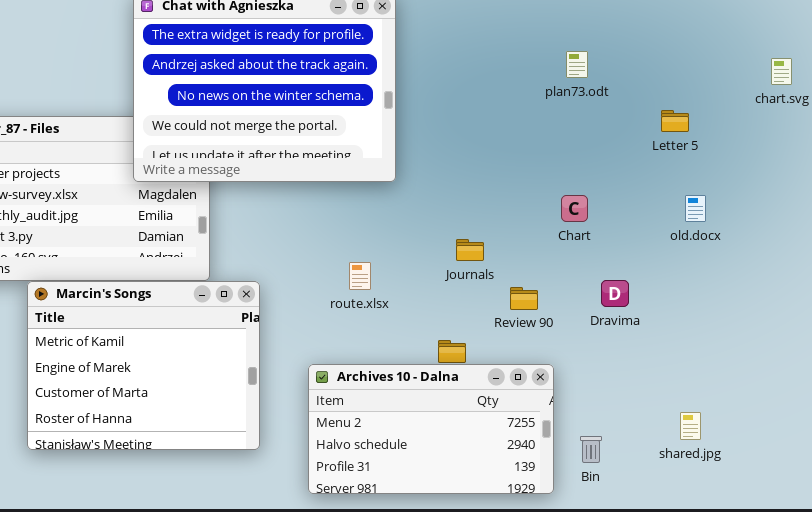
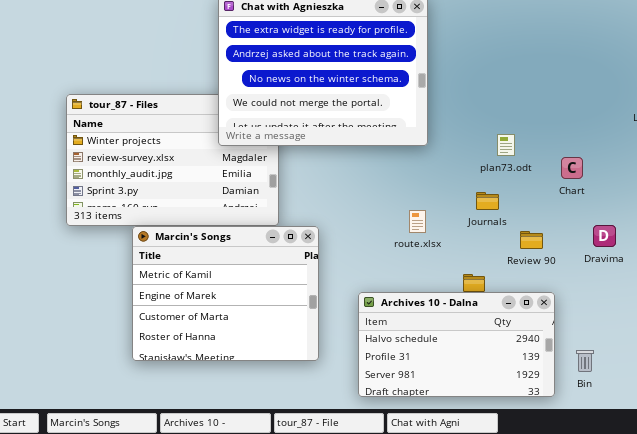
plan73.odt: [566,51,588,78] -> [497,134,515,156], moved
route.xlsx: [349,262,371,290] -> [409,210,426,233], moved
Archives 10 - Dalna: [308,364,554,494] -> [358,292,555,397], scrolled down 1 row

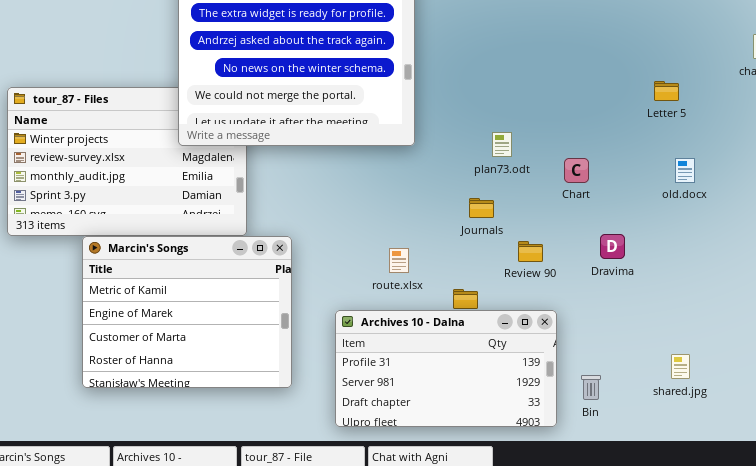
route.xlsx: [409,210,426,233] -> [389,248,409,273], moved
Archives 10 - Dalna: [358,292,555,397] -> [335,310,557,427], scrolled down 1 row

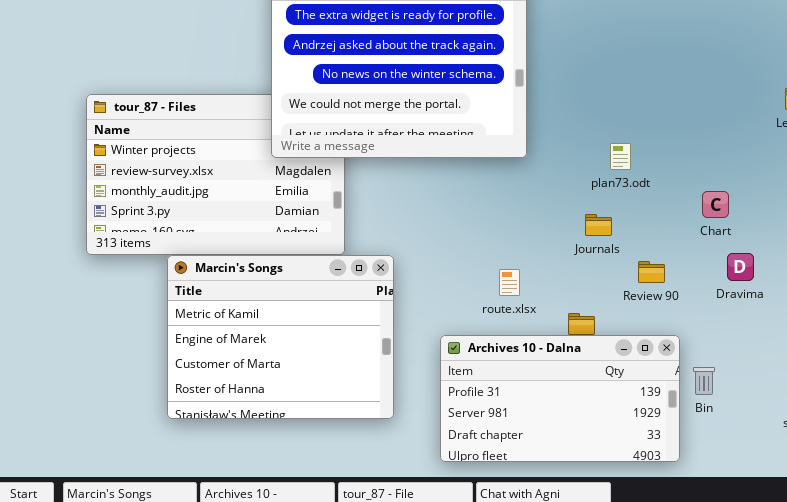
Chart: [564,158,589,183] -> [702,191,729,218], moved
Bin: [581,375,601,400] -> [693,367,715,395], moved

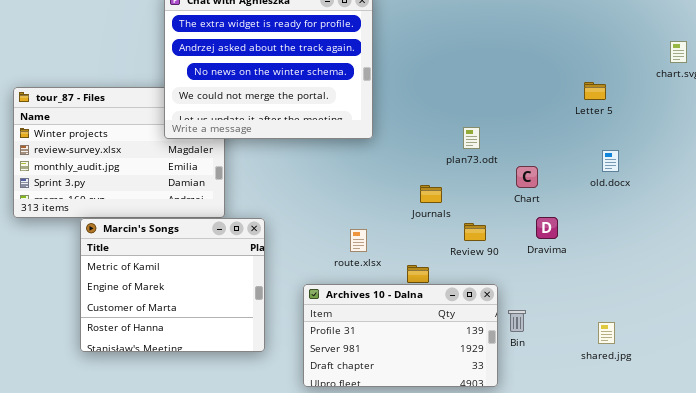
plan73.odt: [610,143,631,170] -> [463,127,480,149], moved

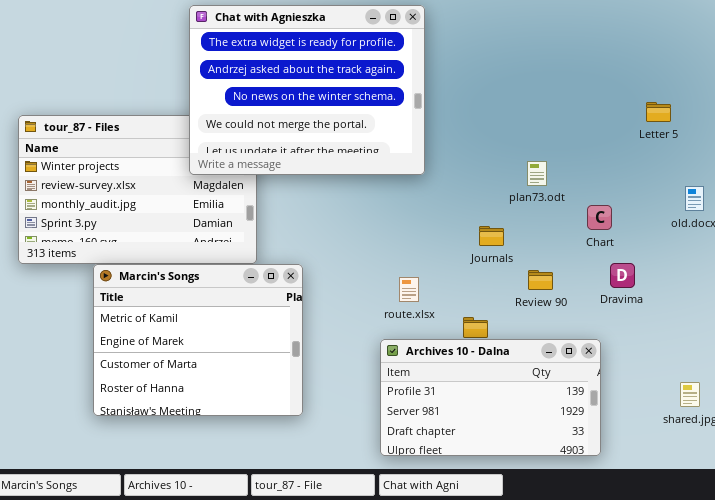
Letter 5: [584,82,606,100] -> [646,102,671,122], moved
Archives 10 - Dalna: [303,284,498,387] -> [380,339,601,456], moved

